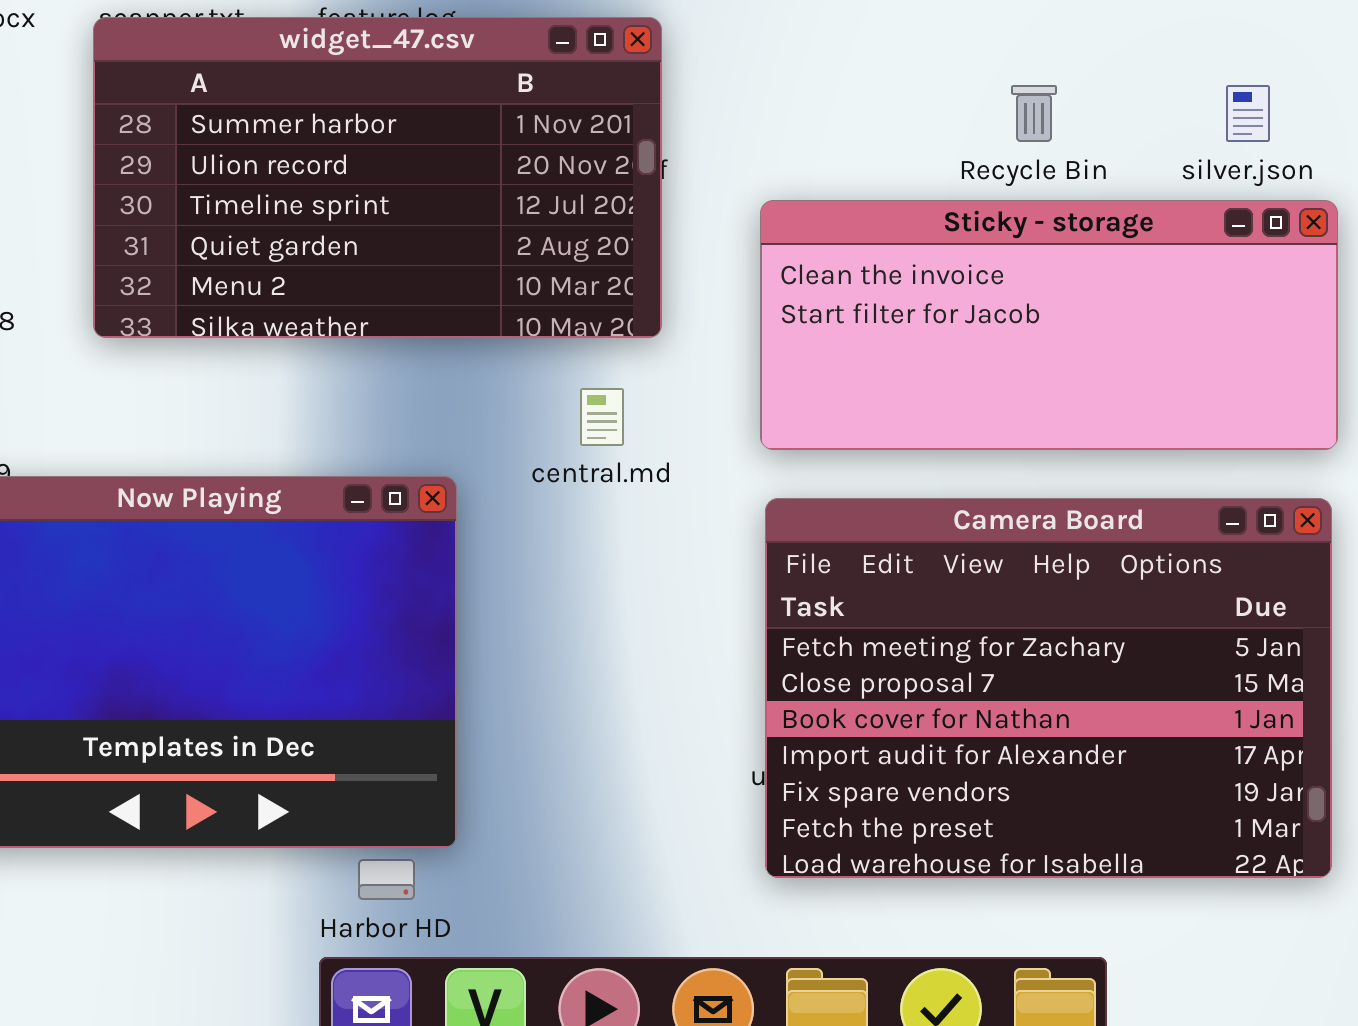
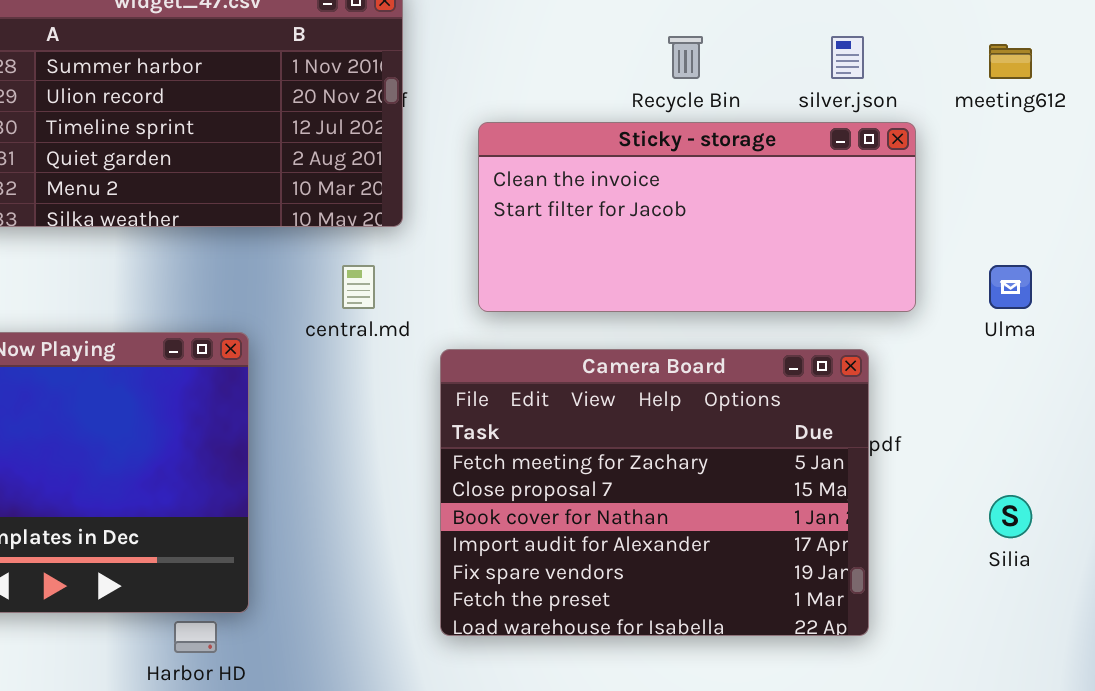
Camera Board: [765,498,1332,878] -> [440,349,869,636], moved

